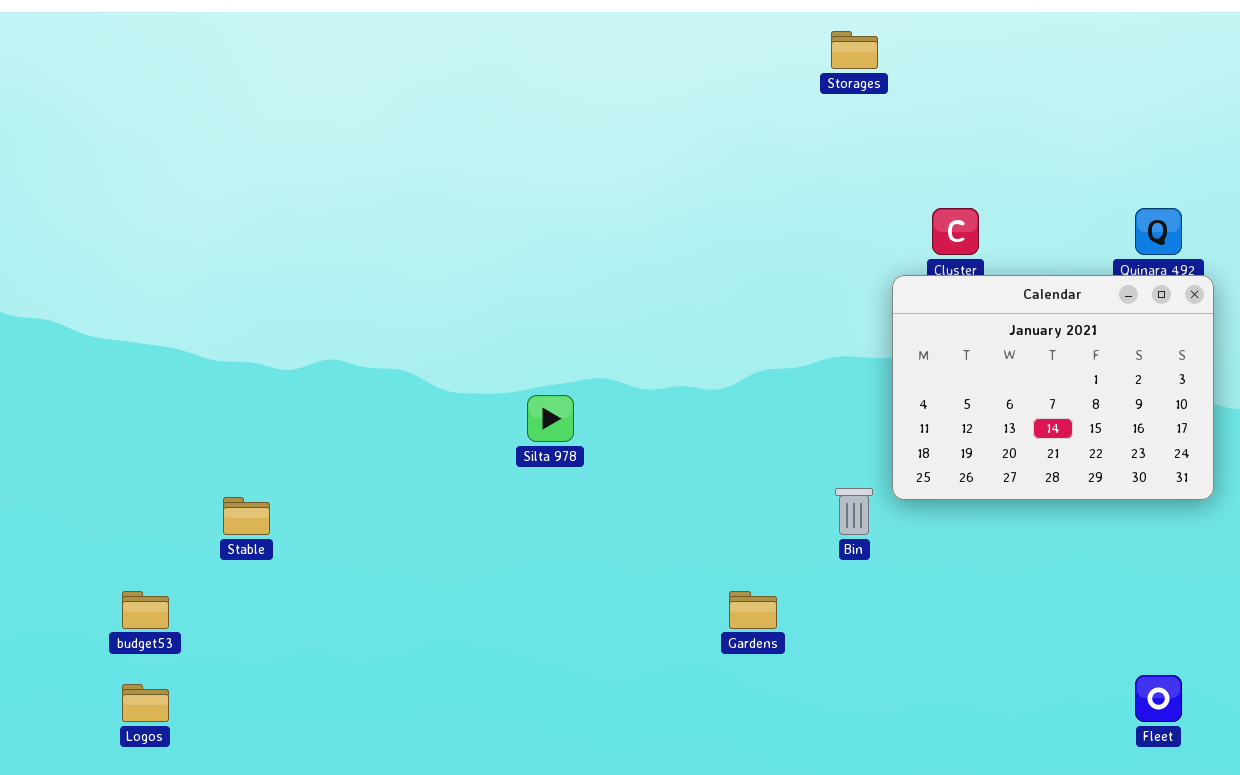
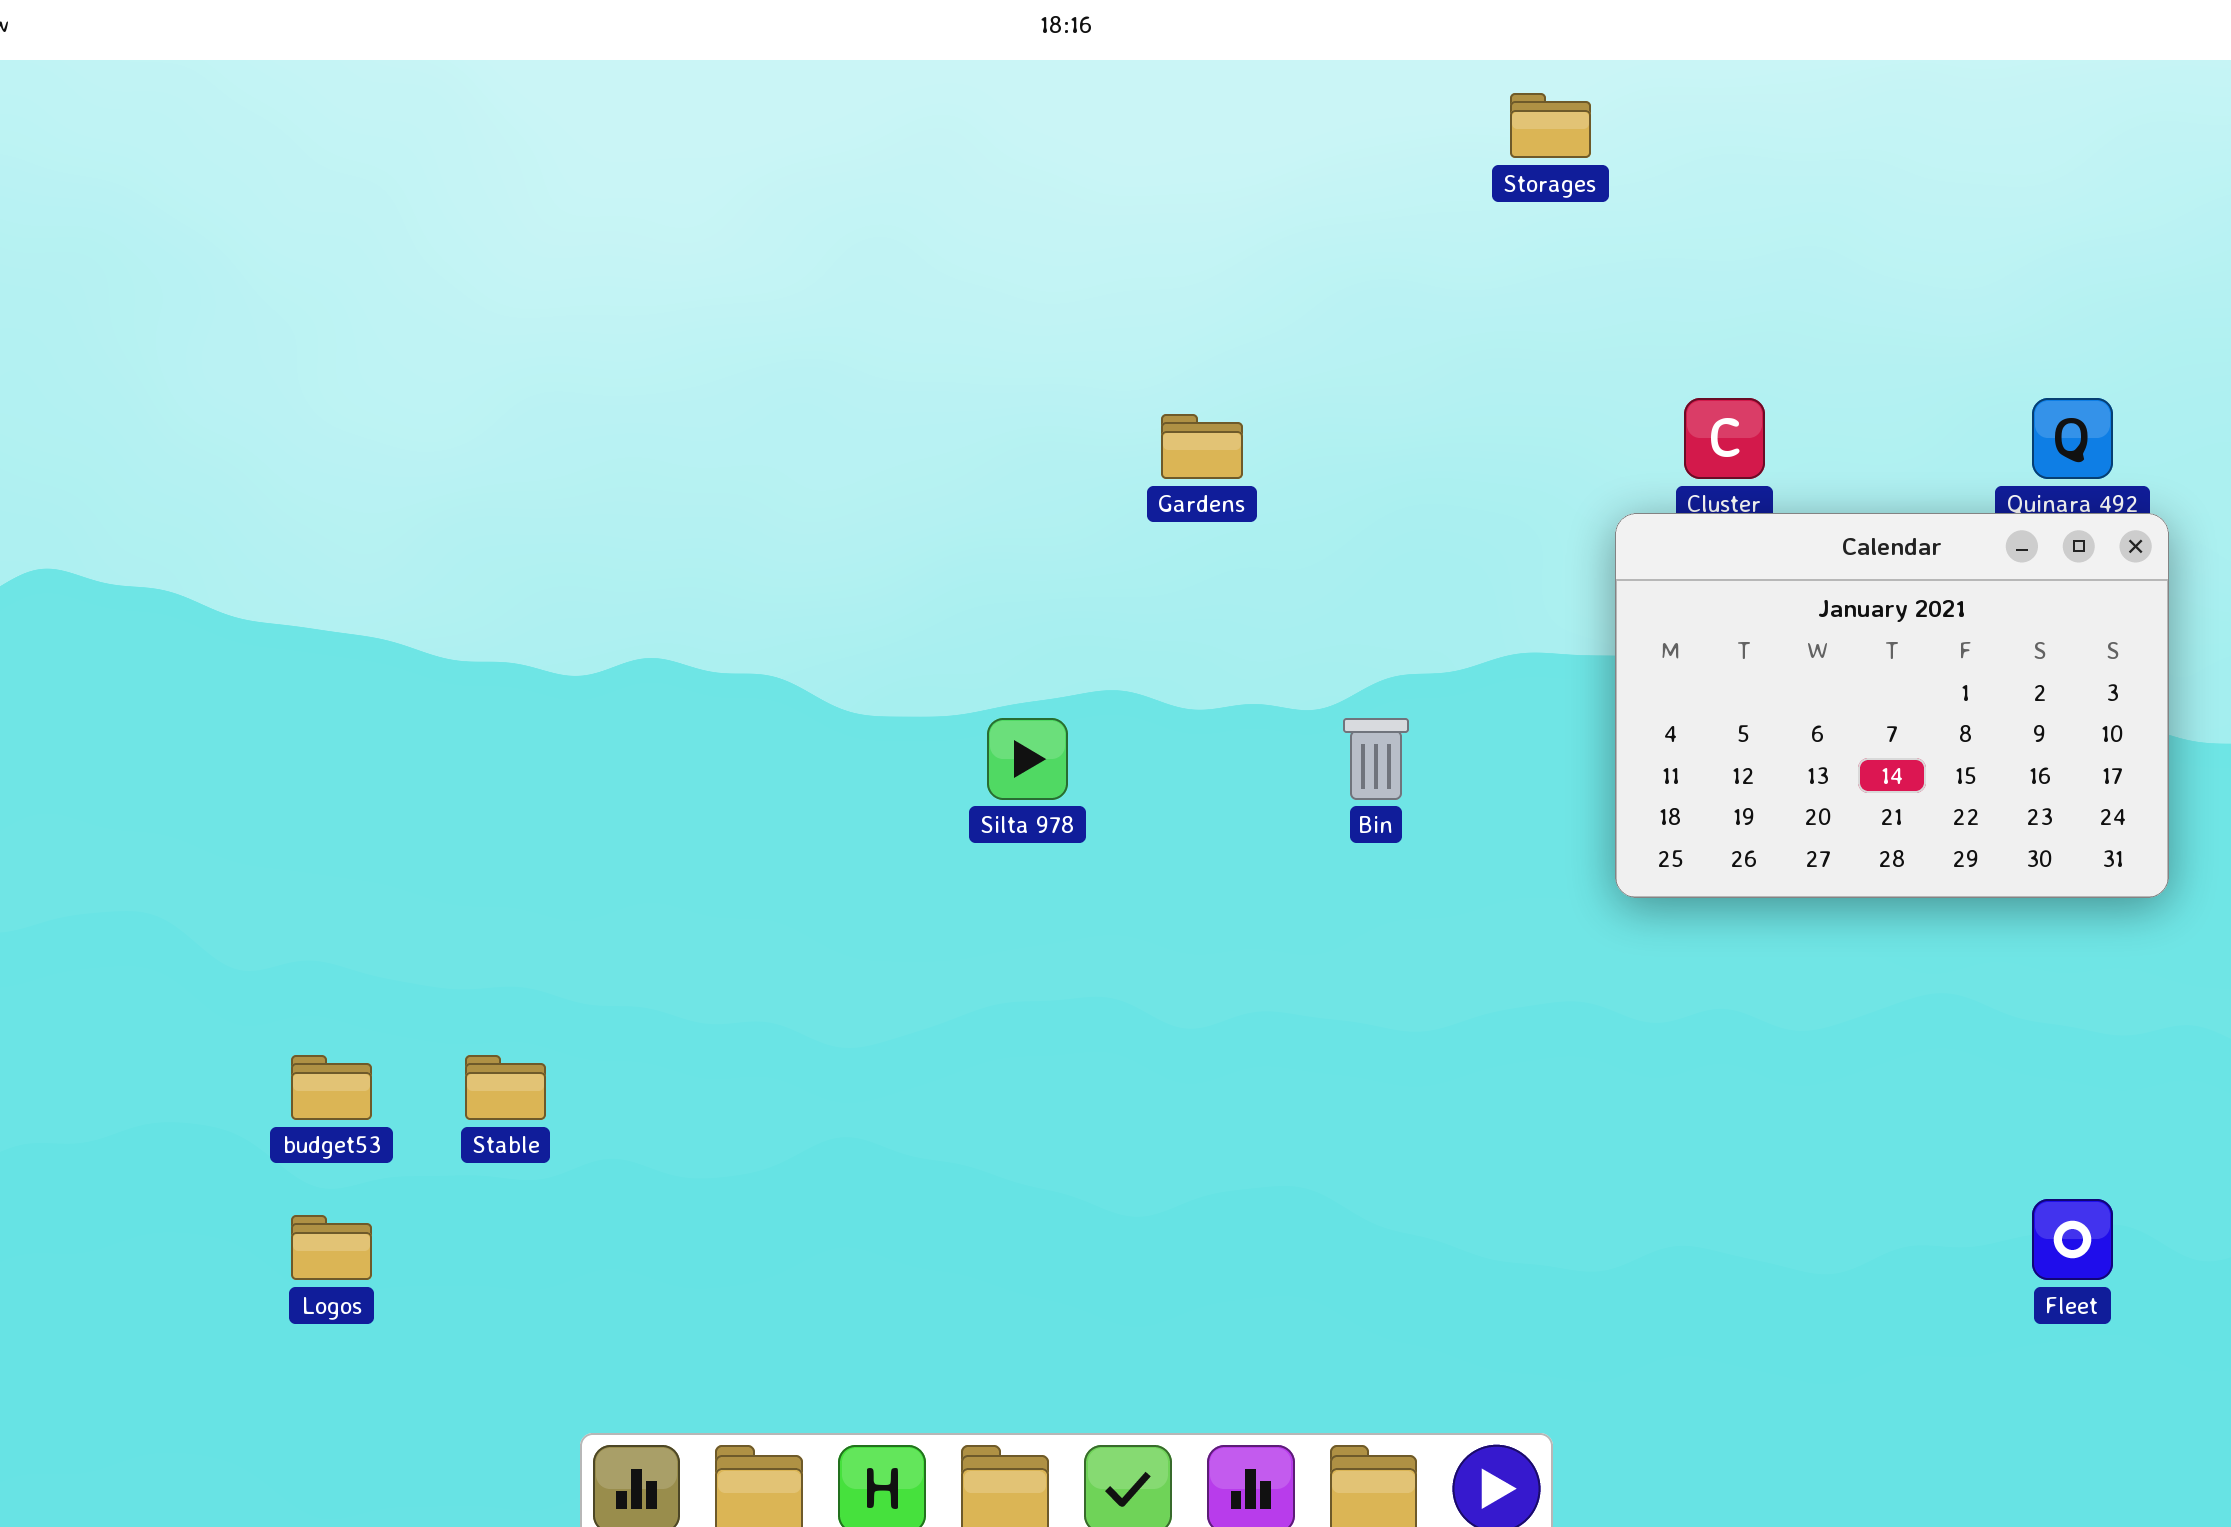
Bin: [835,488,873,535] -> [1343,718,1409,800], moved
Stable: [223,497,270,535] -> [465,1055,546,1120], moved
Gardens: [729,591,777,629] -> [1161,414,1243,479], moved

